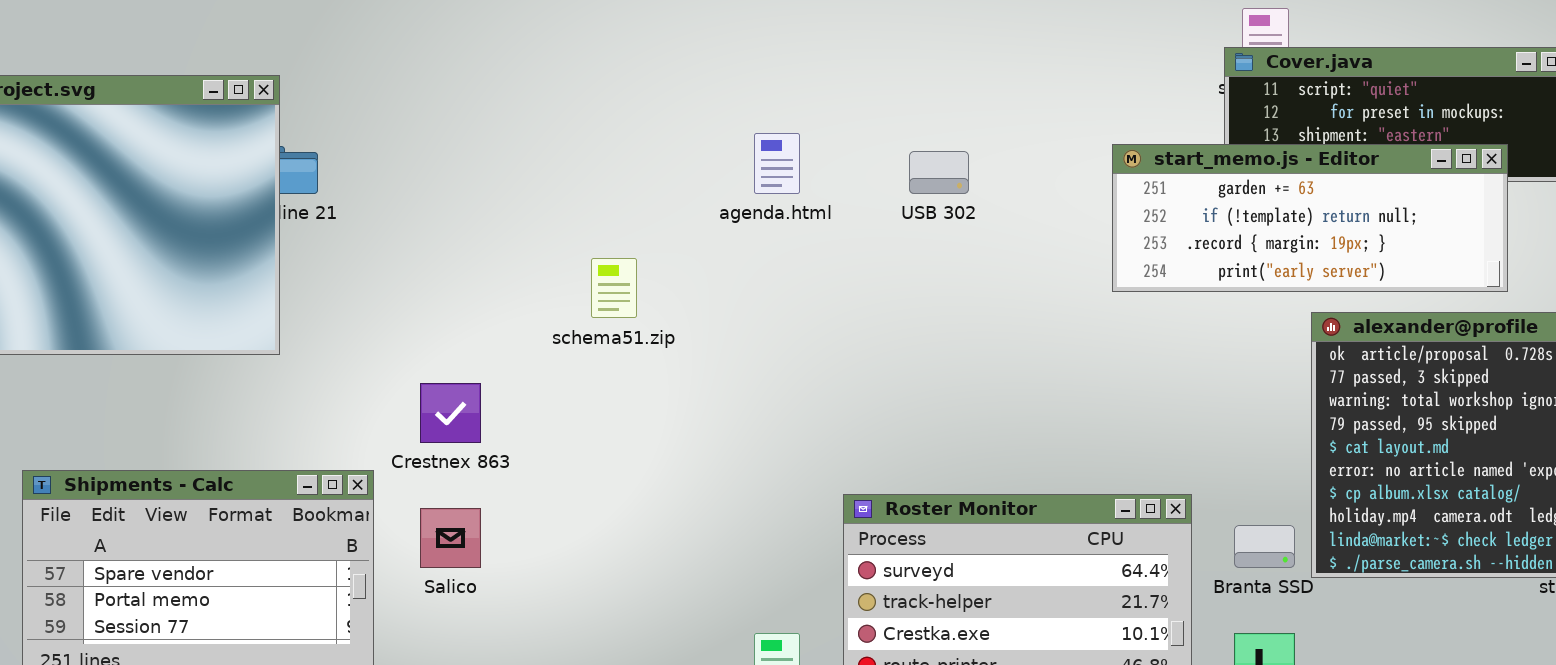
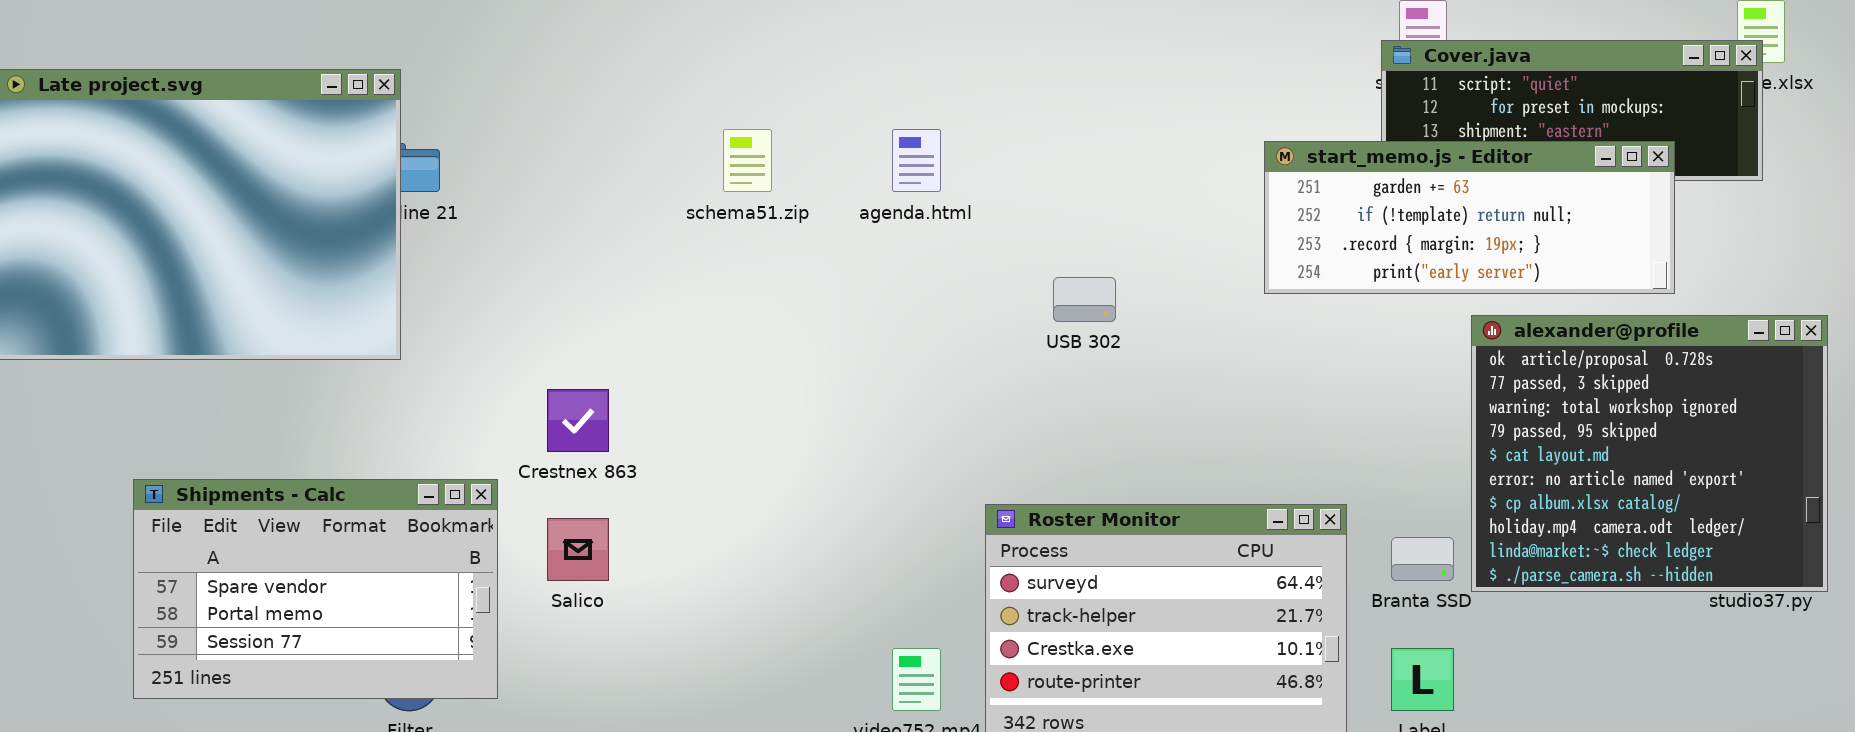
USB 302: [909,151,969,194] -> [1053,277,1116,322], moved
schema51.zip: [591,258,637,318] -> [723,129,772,192], moved

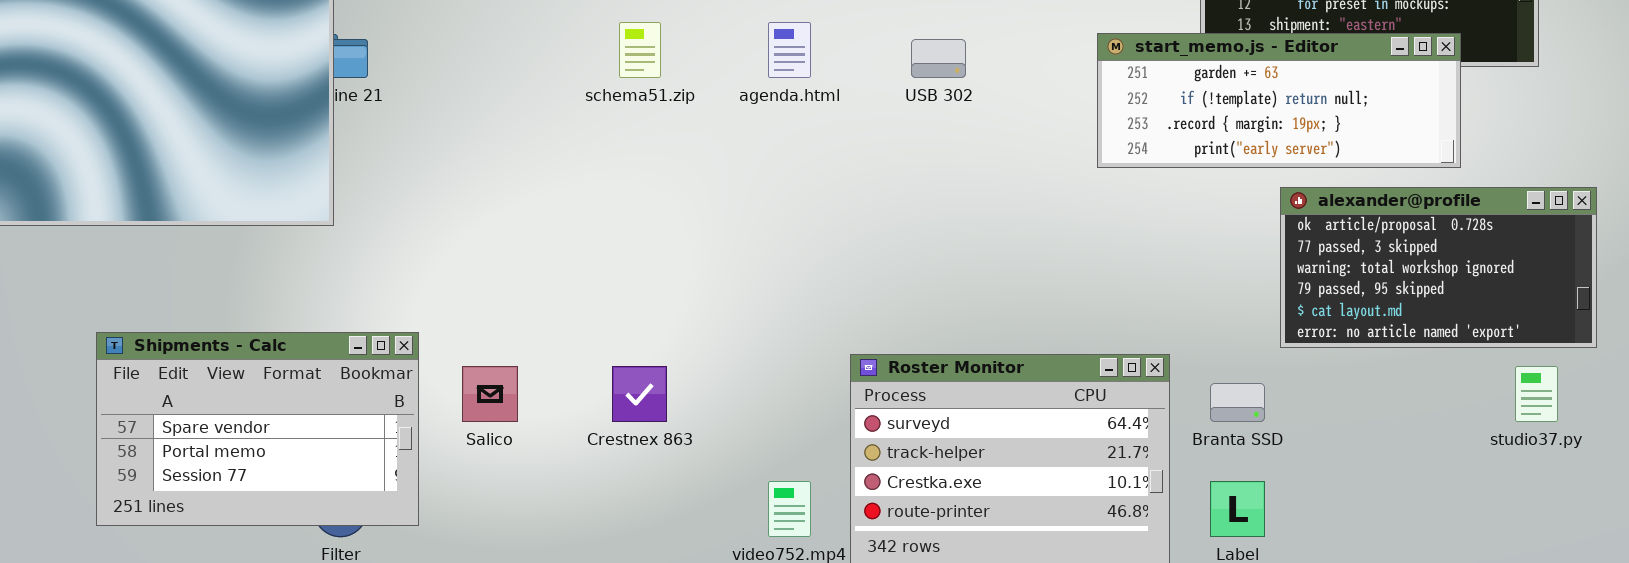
USB 302: [1053,277,1116,322] -> [911,39,966,78], moved
alexander@profile: [1471,315,1828,592] -> [1280,187,1597,348], resized
Crestnex 863: [547,389,609,452] -> [612,366,667,422], moved

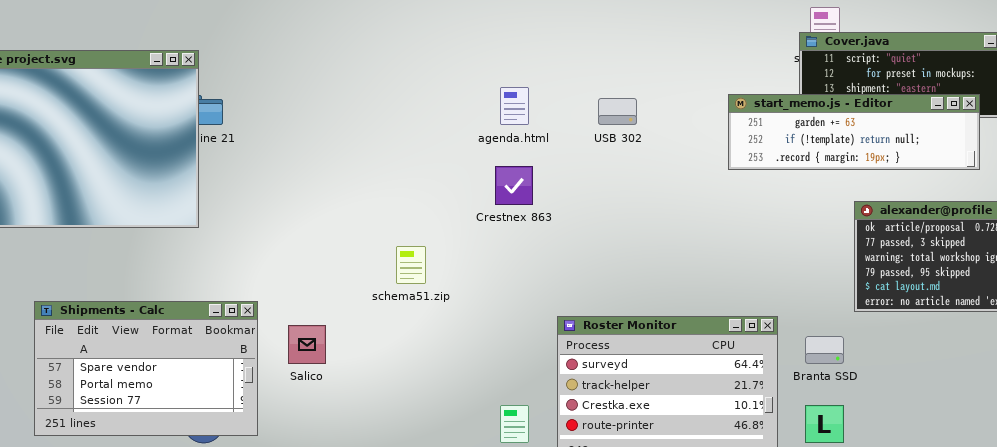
schema51.zip: [619,22,661,78] -> [396,246,426,284], moved
start_memo.js - Editor: [1097,33,1461,168] -> [728,94,980,170], resized
Crestnex 863: [612,366,667,422] -> [495,166,533,205], moved

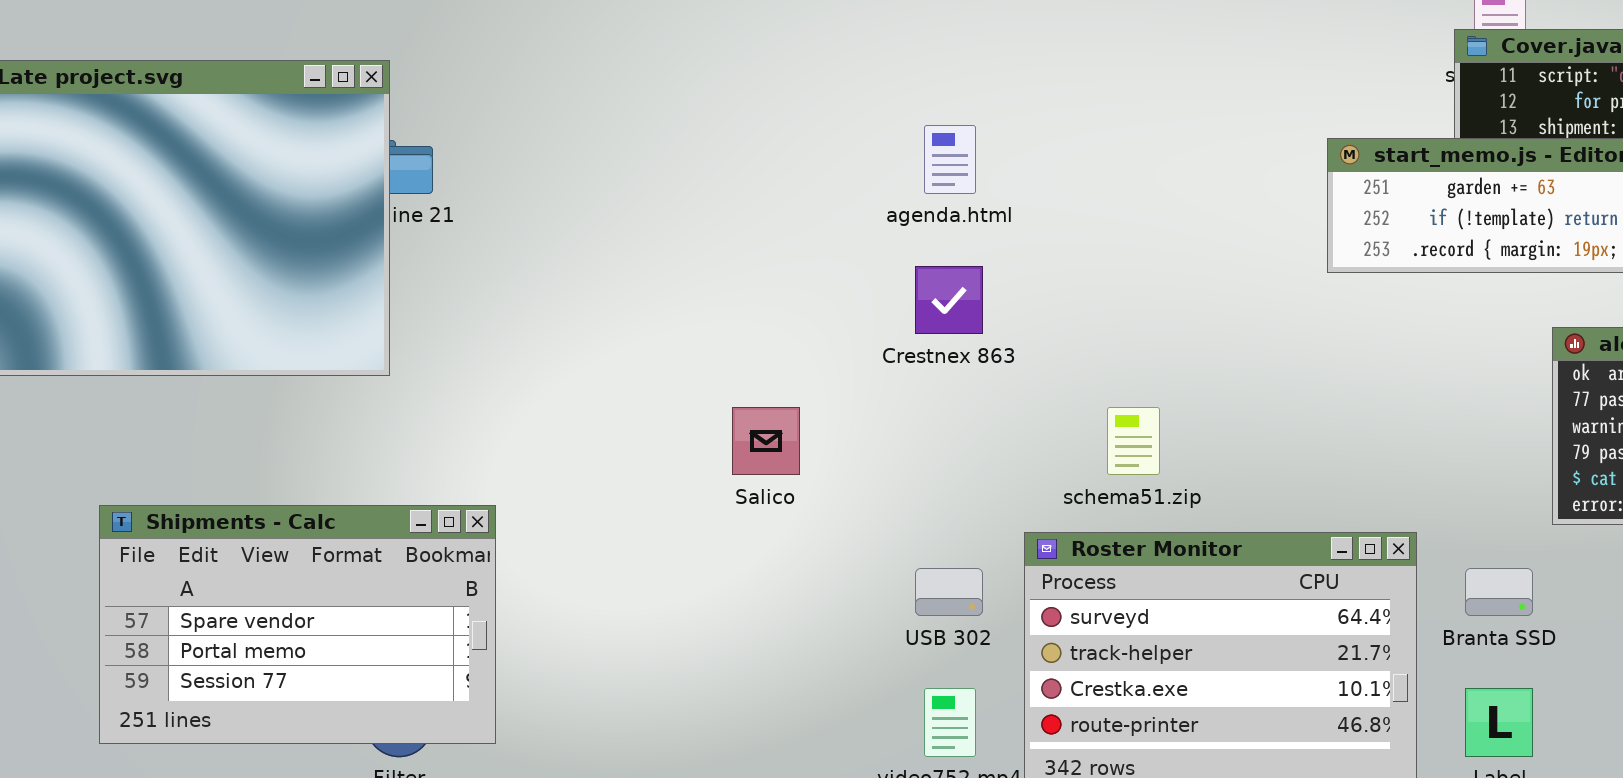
USB 302: [598,98,637,125] -> [915,568,983,616], moved
schema51.zip: [396,246,426,284] -> [1107,407,1160,475], moved
Salico: [288,325,326,364] -> [732,407,800,475], moved

